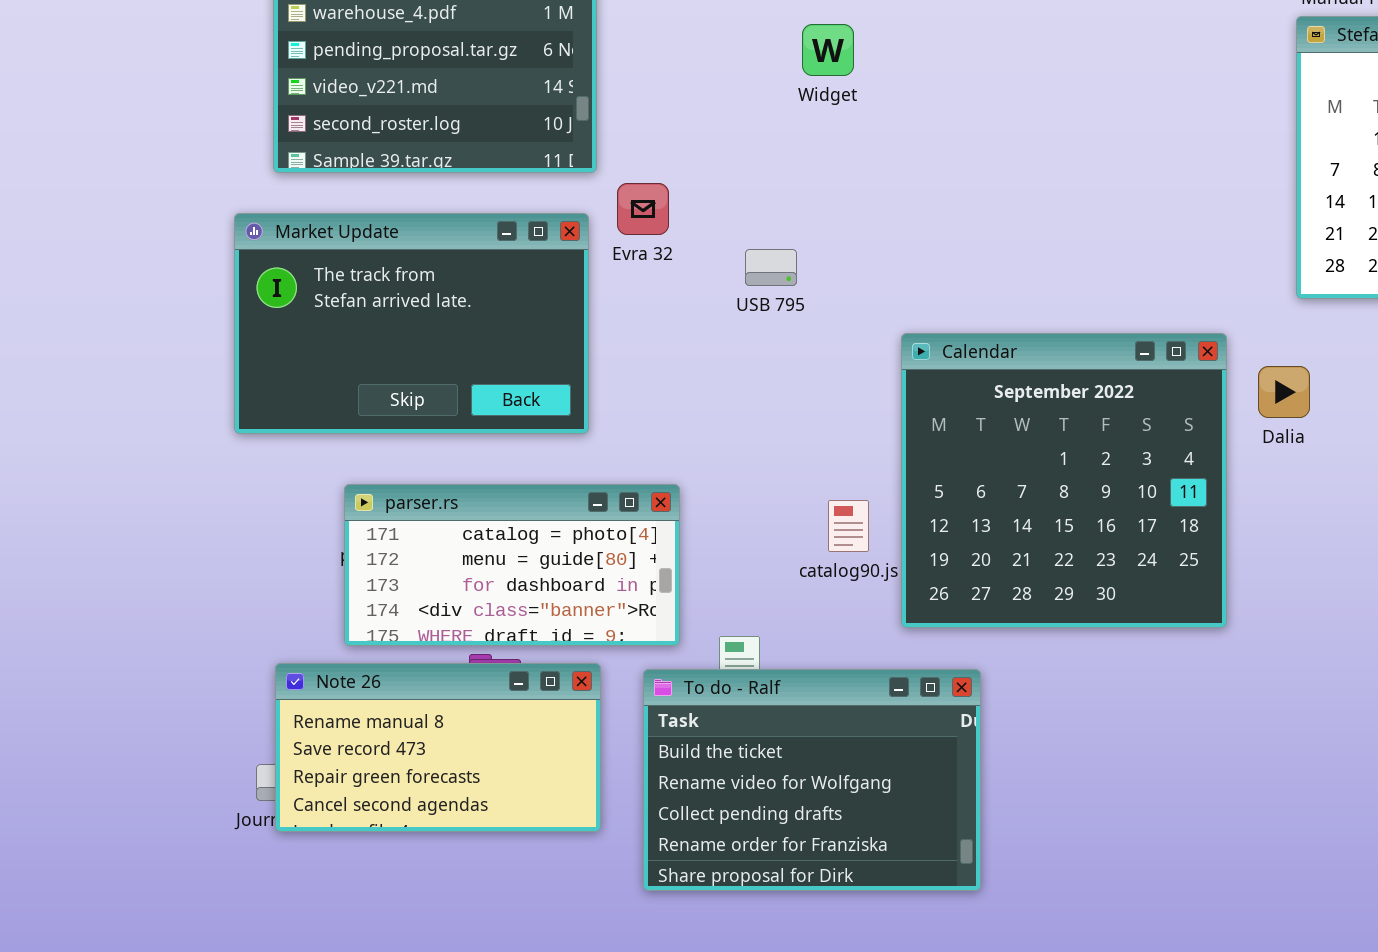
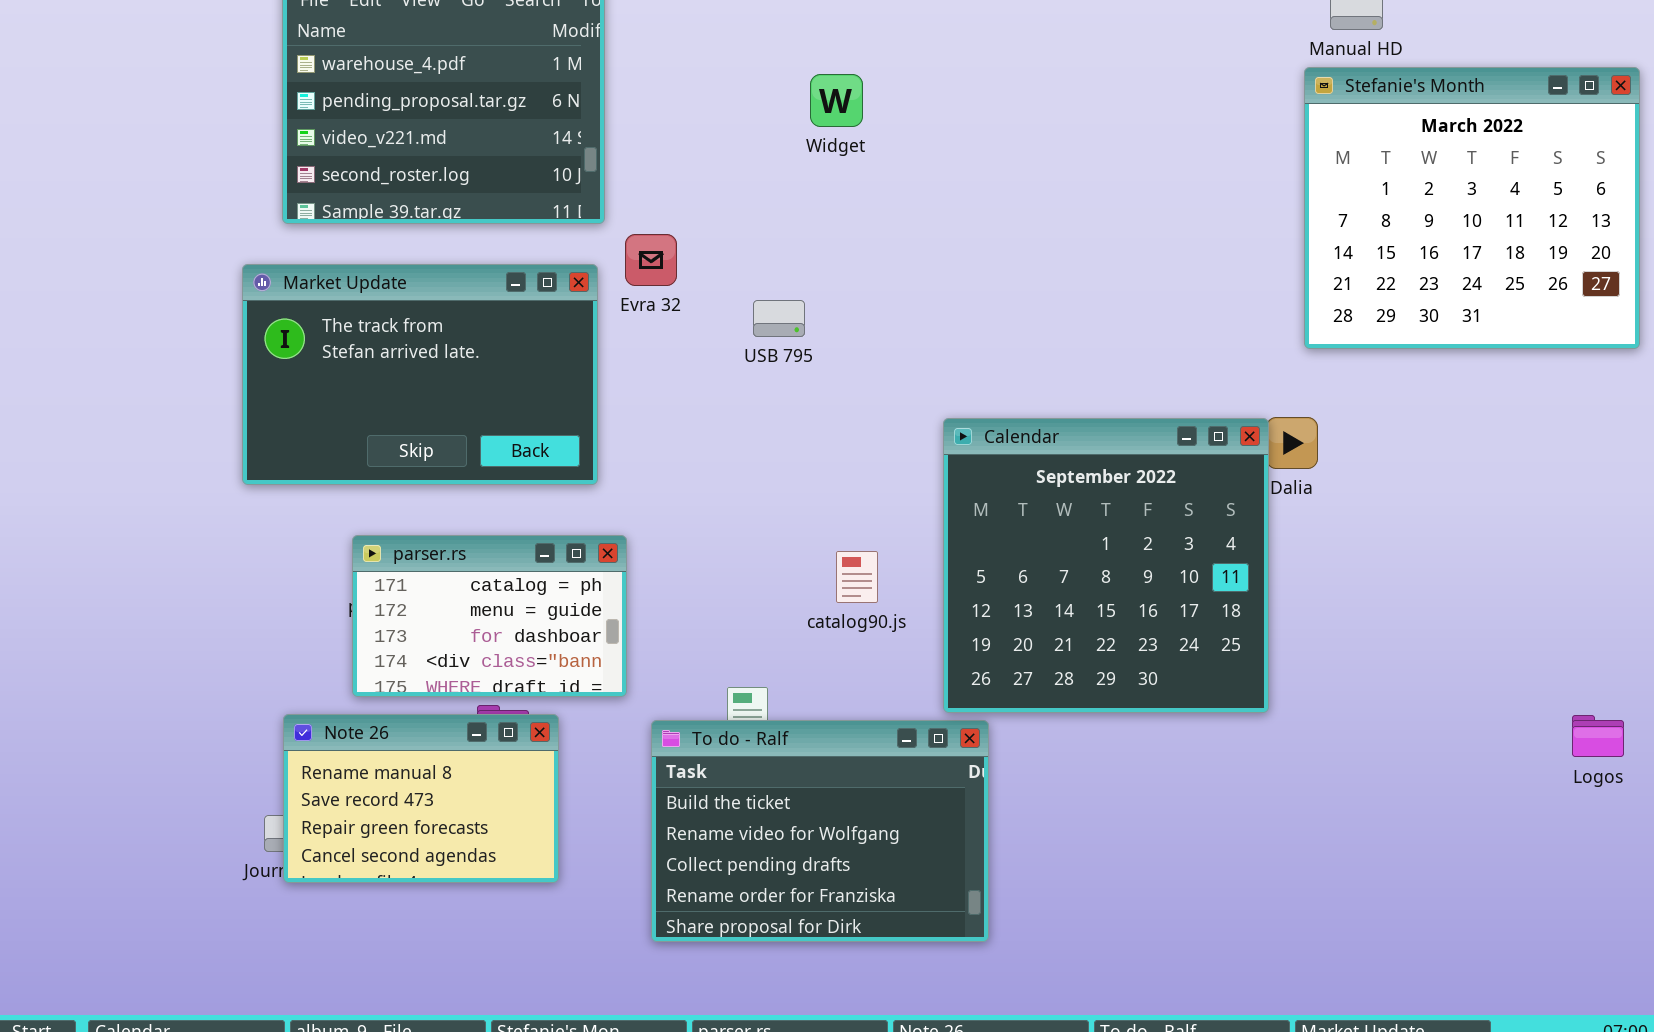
Calendar: [901,333,1227,628] -> [943,418,1269,713], moved
parser.rs: [344,484,680,646] -> [352,535,627,697], resized
Note 26: [275,663,601,832] -> [283,714,559,883], resized

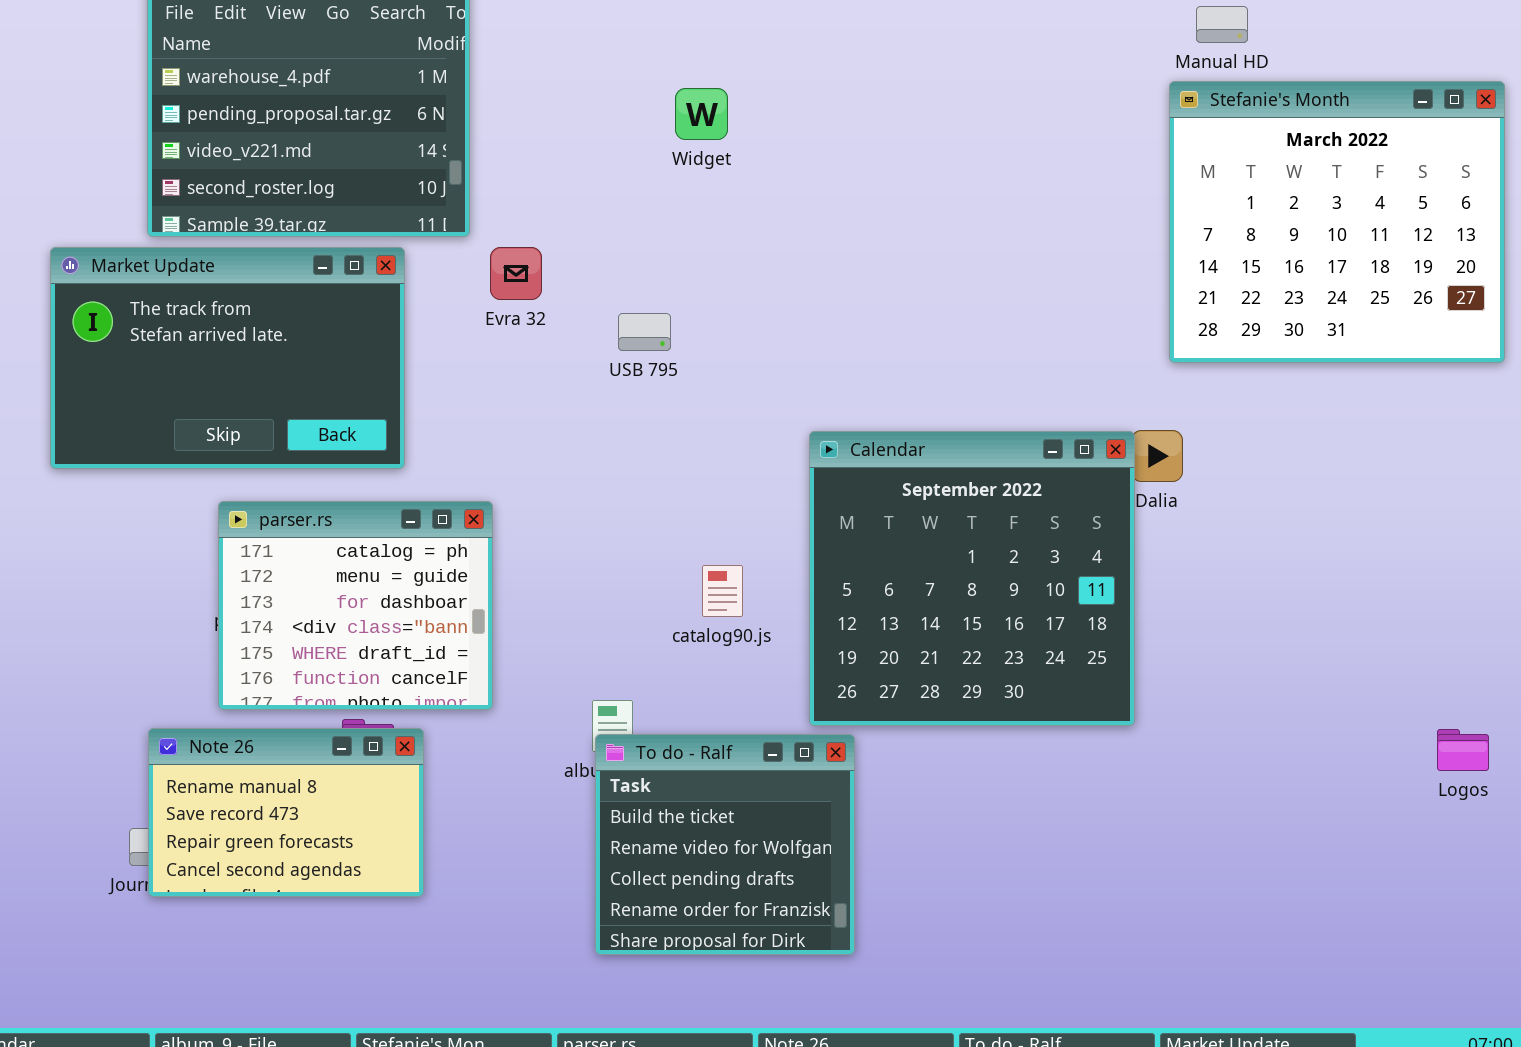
Market Update: [242,264,598,485] -> [50,247,405,469], moved
parser.rs: [352,535,627,697] -> [218,501,493,710], resized
To do - Ralf: [651,720,989,942] -> [595,734,855,955], resized

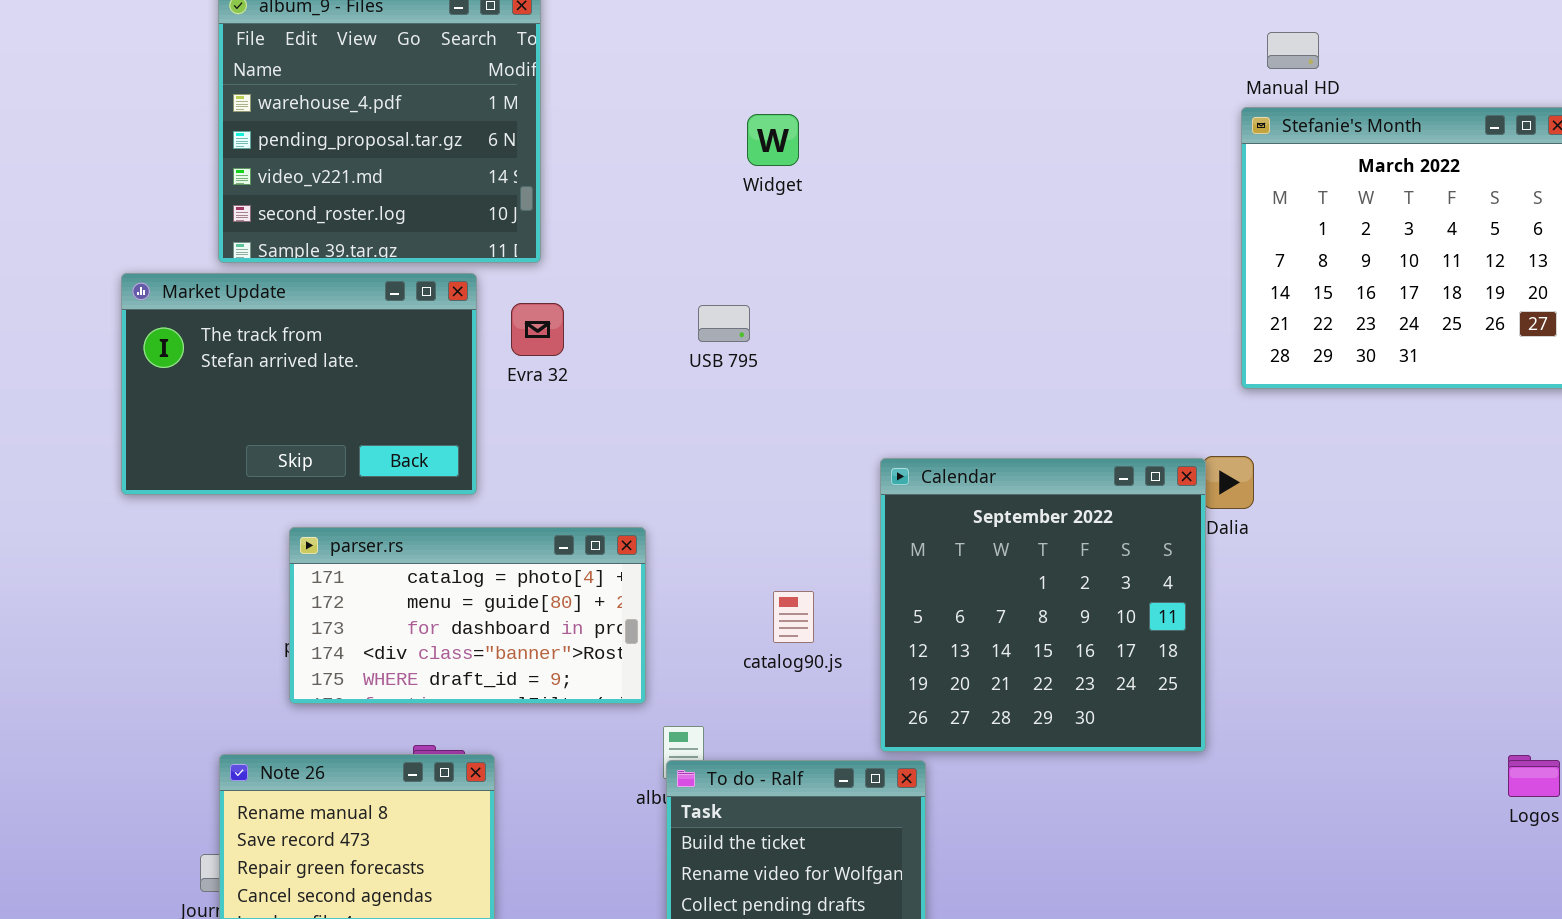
Evra 32: [490,247,542,300] -> [511,303,564,356], moved
USB 795: [618,313,671,351] -> [698,305,750,342], moved
parser.rs: [218,501,493,710] -> [289,527,646,704], resized

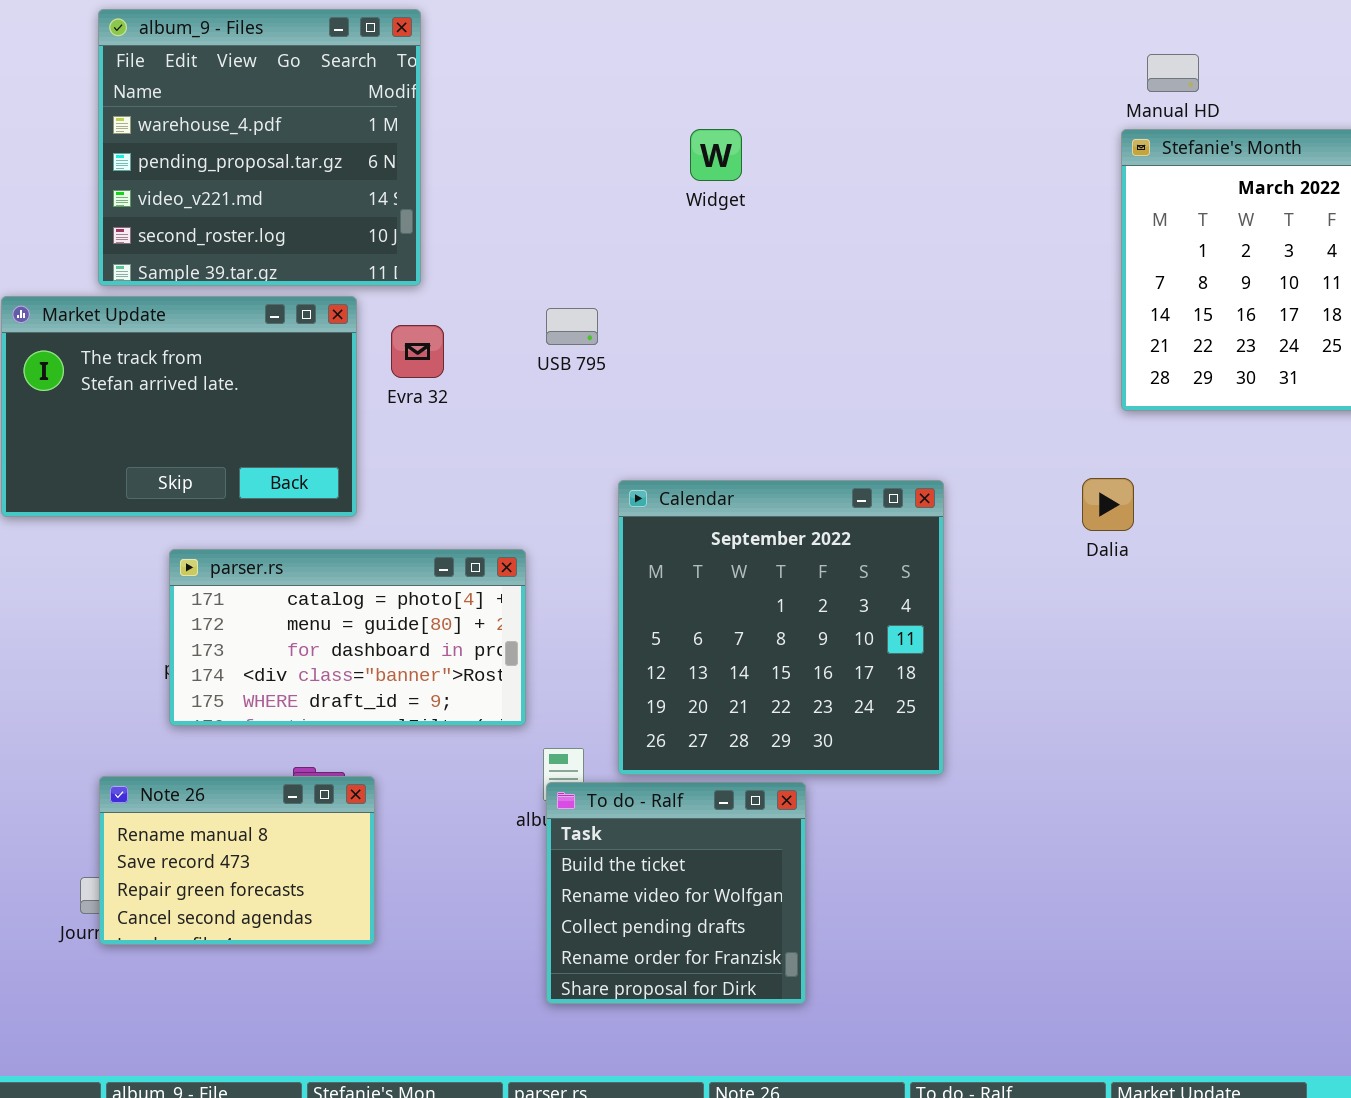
Widget: [747,114,799,166] -> [690,129,742,181], moved
USB 795: [698,305,750,342] -> [546,308,598,345], moved
Calendar: [880,458,1206,752] -> [618,480,944,775], moved

